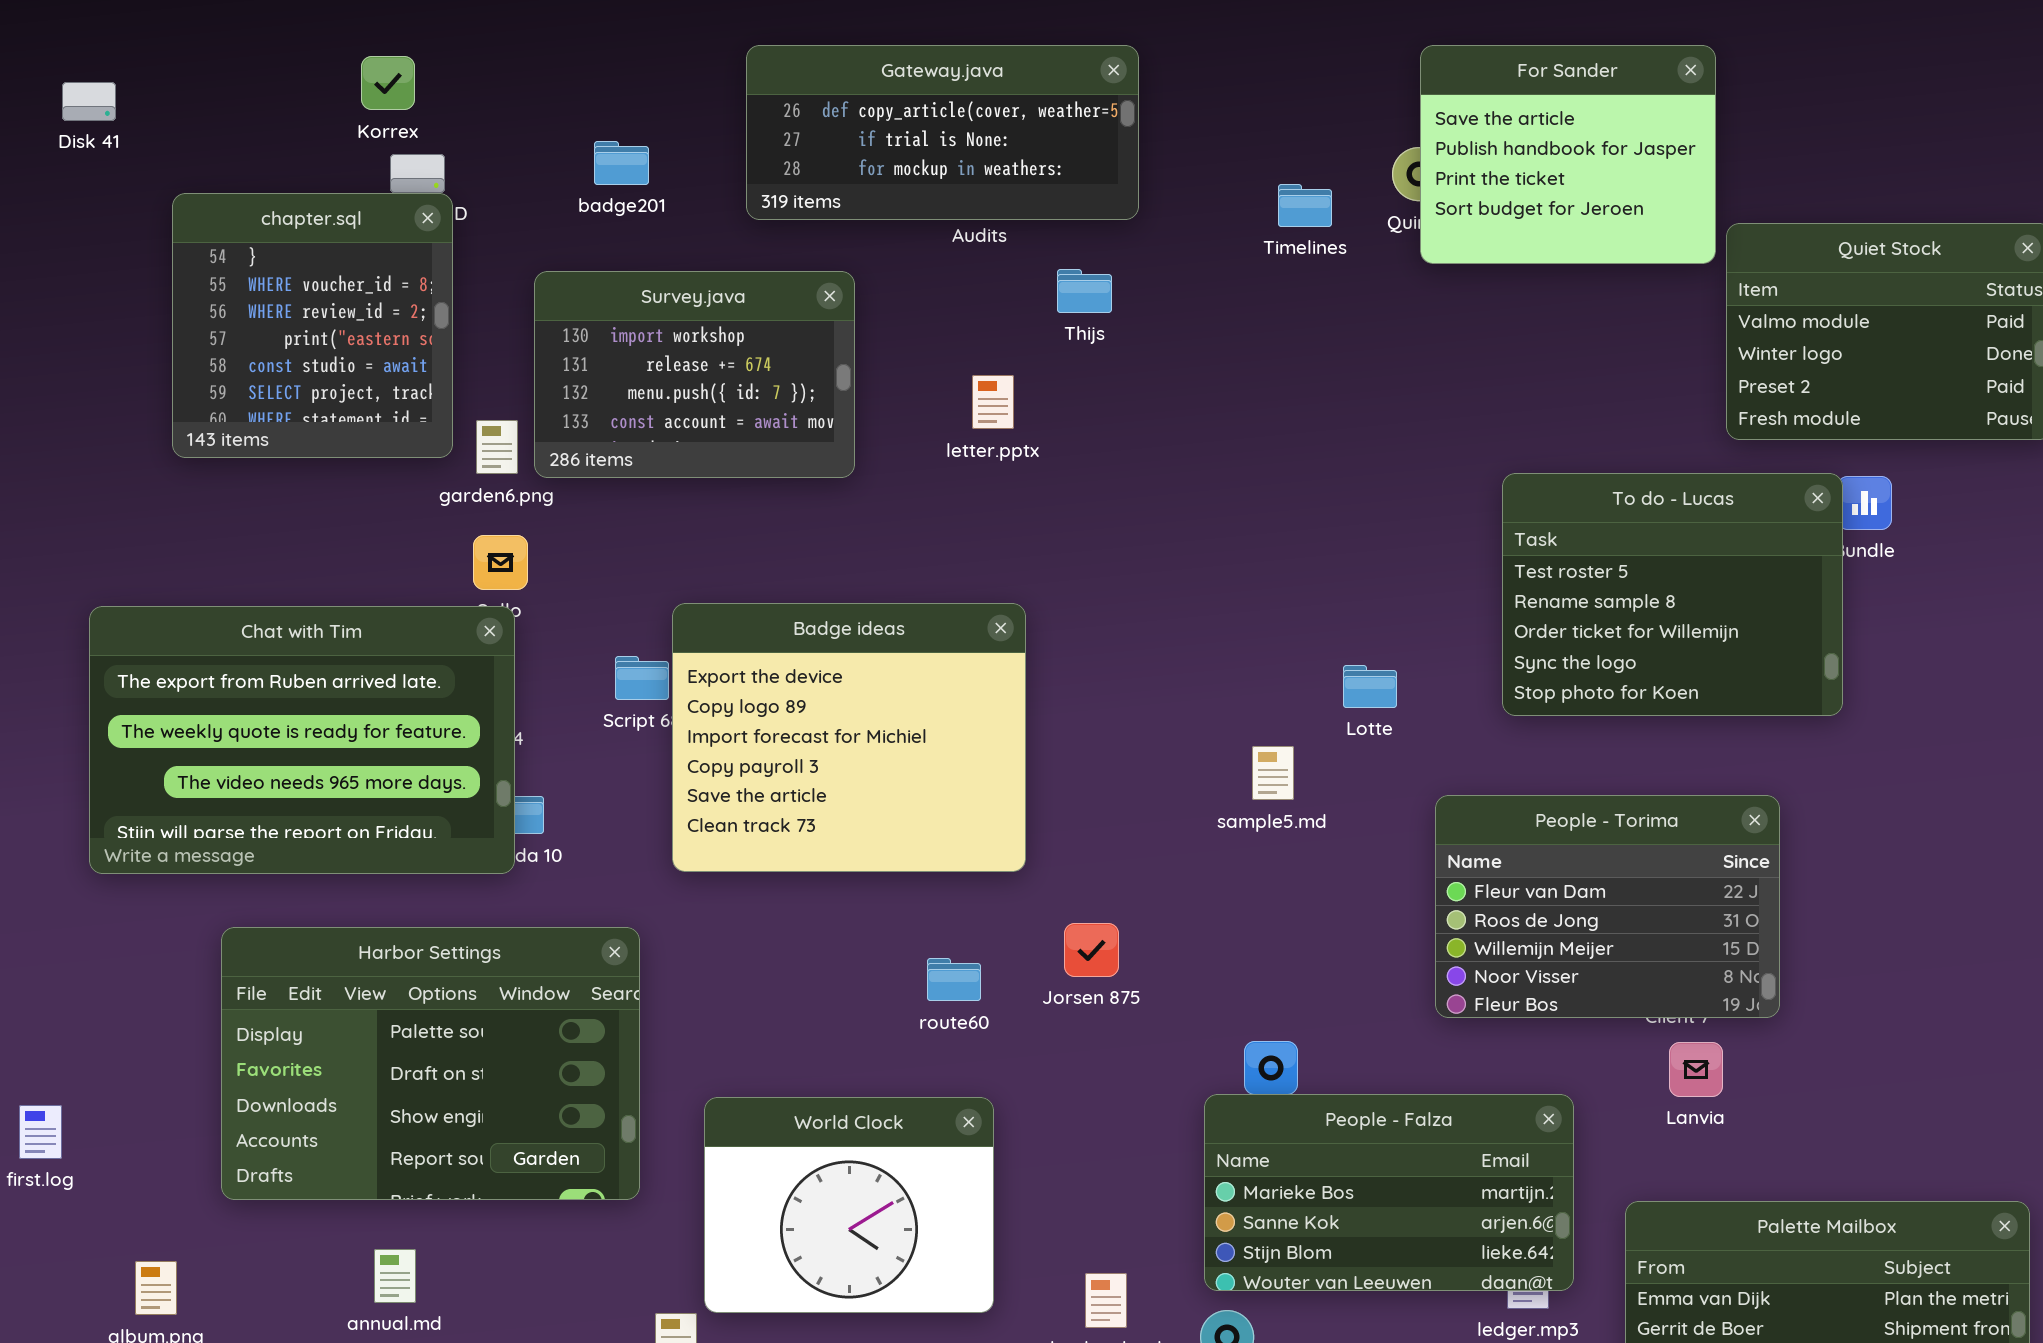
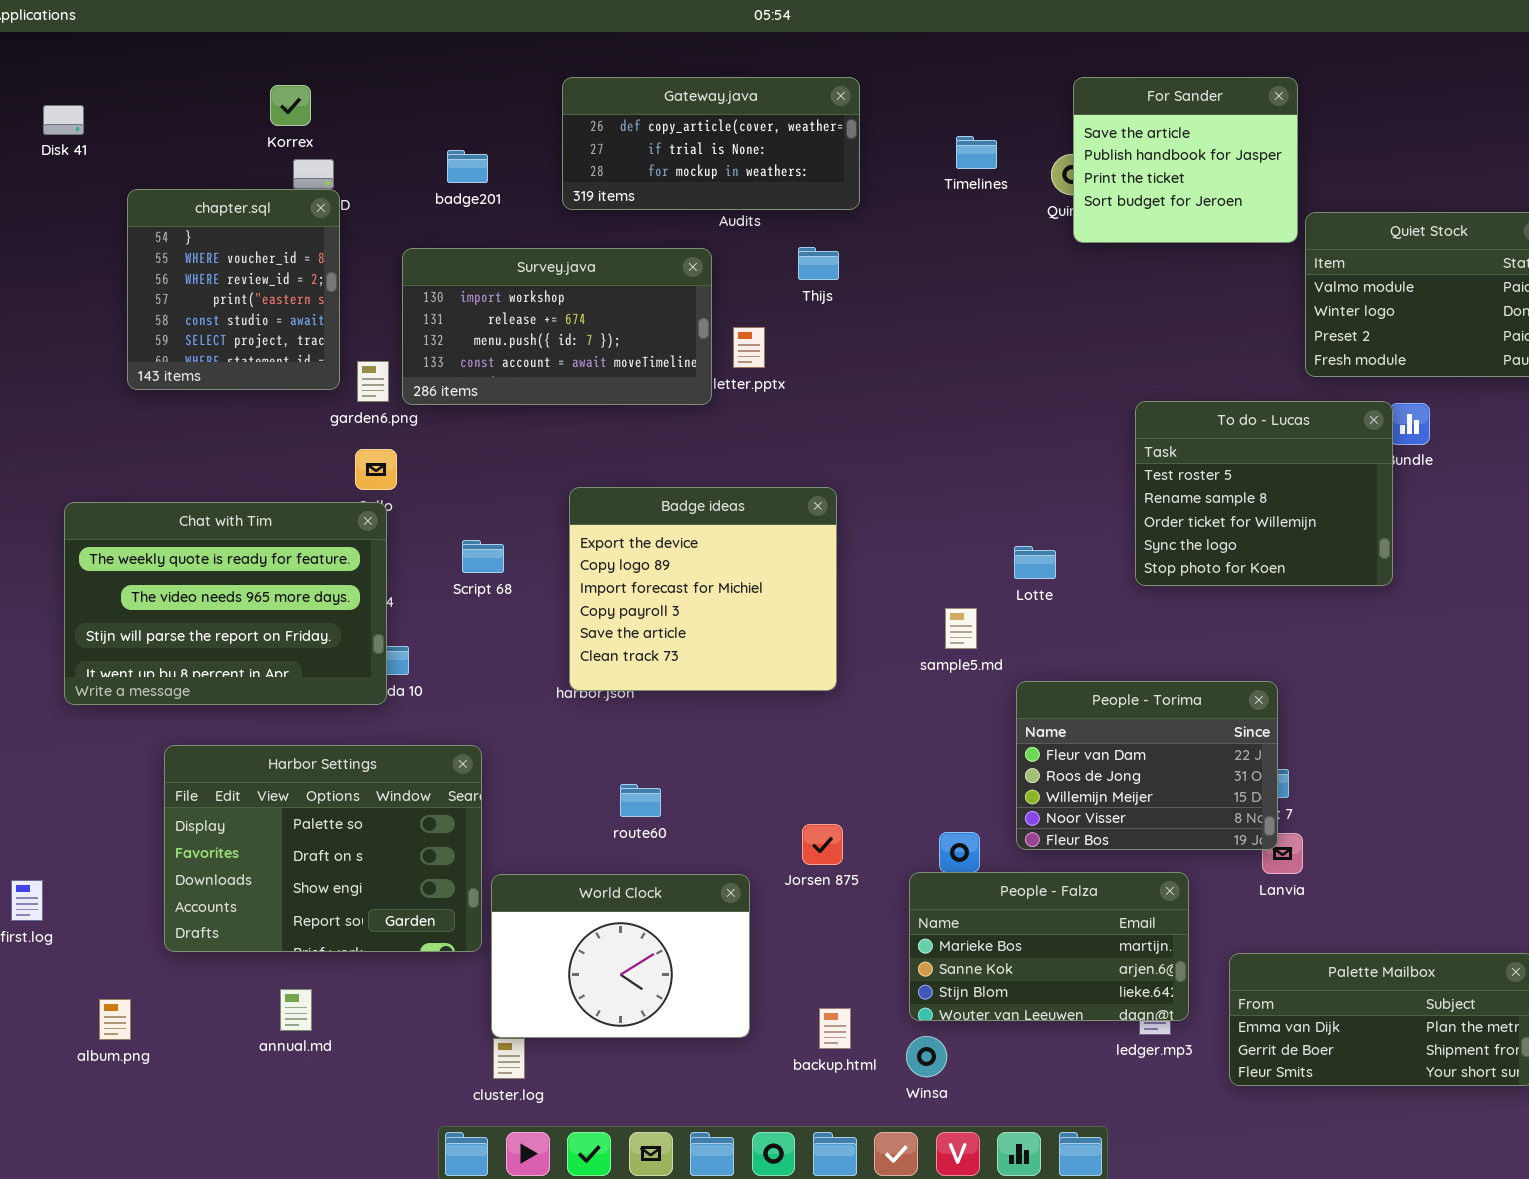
Timelines: [1278,184,1332,227] -> [956,136,997,169], moved
Survey.java: [534,271,855,478] -> [402,248,712,405], resized
Badge ideas: [672,603,1026,872] -> [569,487,837,691], moved
Chat with Tim: [89,606,515,874] -> [64,502,387,705], scrolled down 1 row
People - Torima: [1435,795,1780,1018] -> [1016,681,1278,850], moved
Jorsen 875: [1064,923,1119,977] -> [802,824,843,865], moved
route60: [927,958,981,1001] -> [620,784,661,817], moved
World Clock: [704,1097,994,1313] -> [491,874,750,1038], resized

